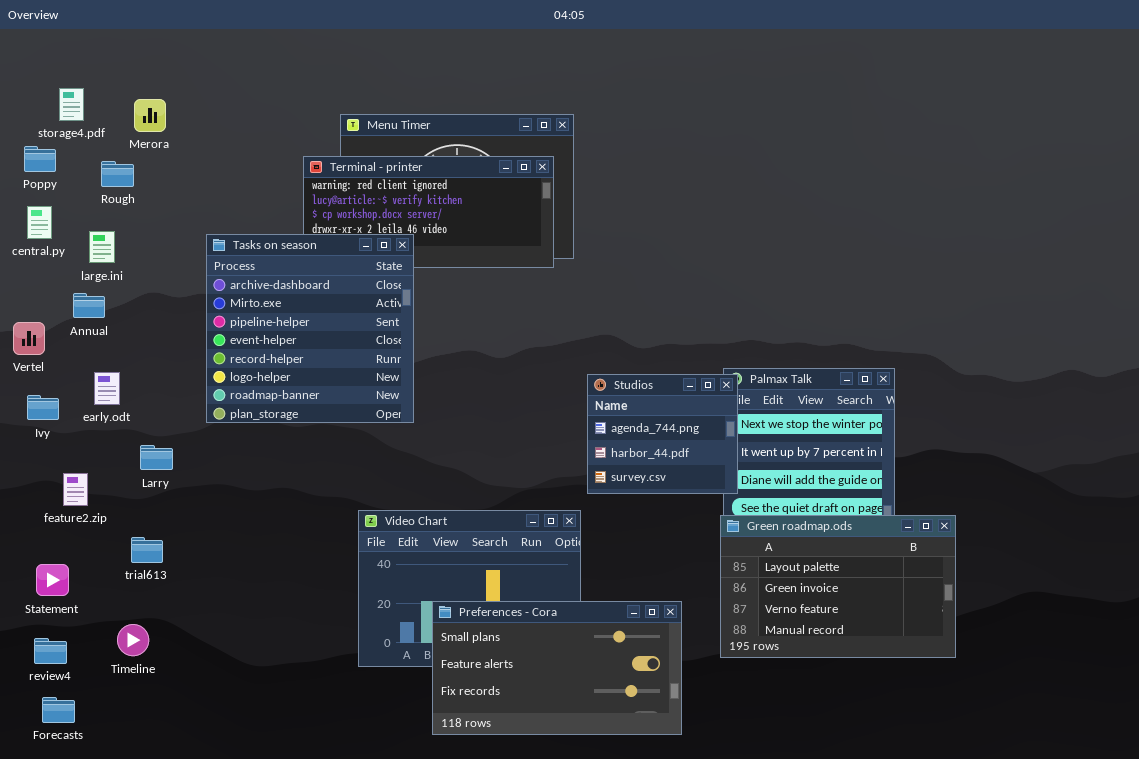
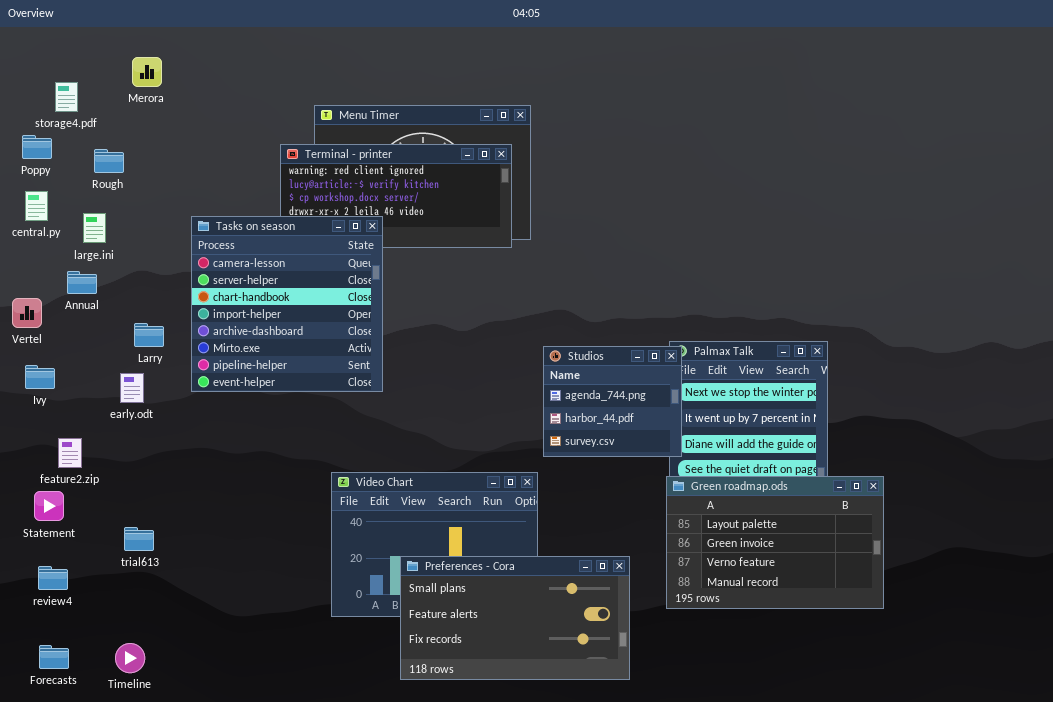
Merora: [134,99,166,132] -> [132,57,162,87], moved
Tasks on season: [206,234,414,423] -> [191,216,383,392], scrolled up 4 rows
early.odt: [94,372,120,405] -> [120,373,144,403], moved
Larry: [140,445,173,470] -> [134,323,164,347], moved
trial613: [131,537,163,563] -> [124,527,154,551], moved
Statement: [36,564,69,596] -> [34,491,64,521], moved
Timeline: [117,624,149,656] -> [115,643,145,673], moved
review4: [34,638,67,664] -> [38,566,68,590], moved

